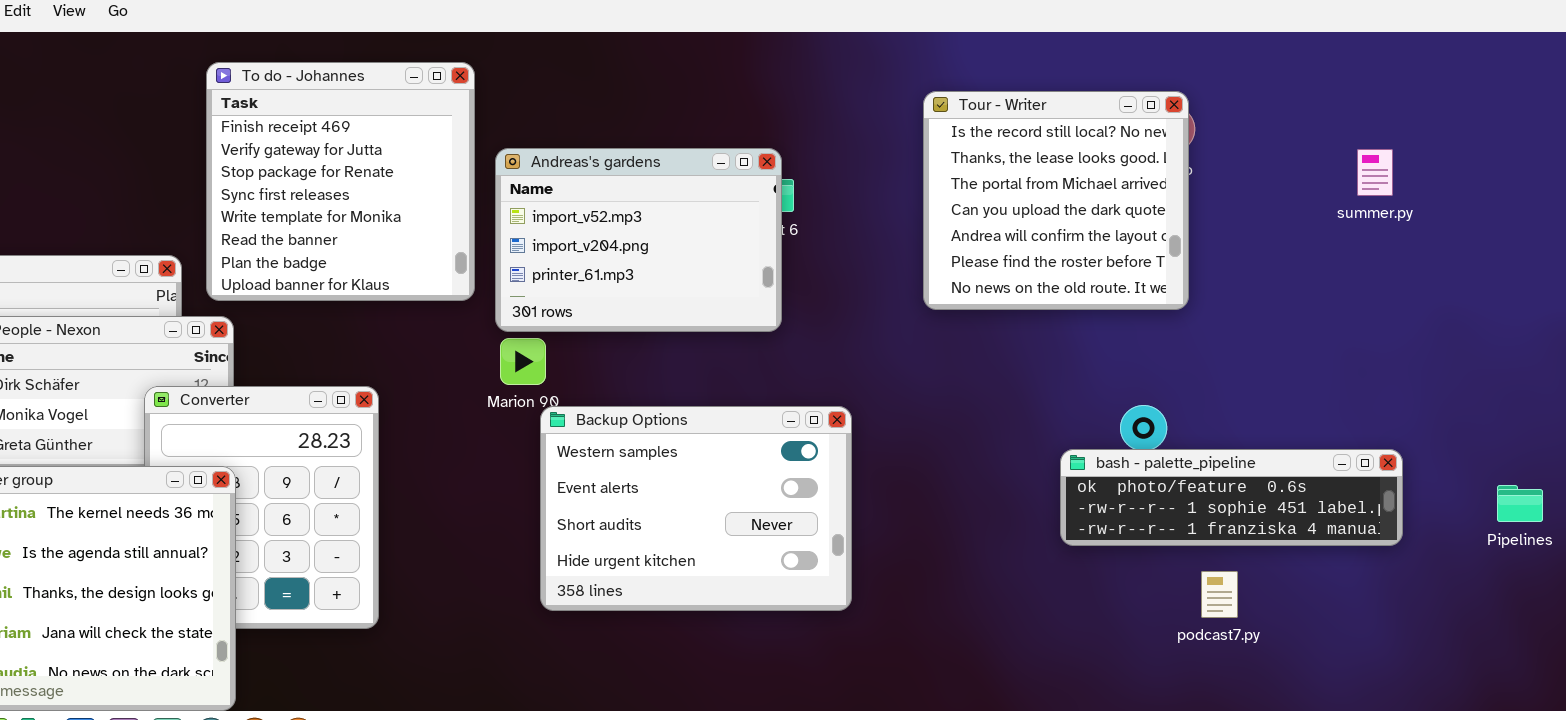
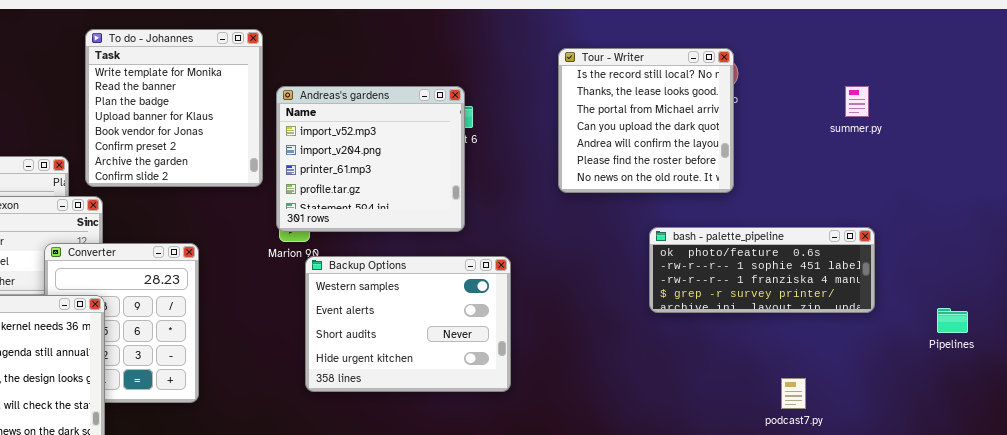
To do - Johannes: [206,62,475,301] -> [85,29,263,187], scrolled down 4 rows
Andreas's gardens: [495,148,782,332] -> [276,86,465,232], resized
bash - palette_pipeline: [1060,449,1403,546] -> [649,227,875,313], moved, resized
podcast7.py: [1201,571,1238,618] -> [781,378,806,409], moved

